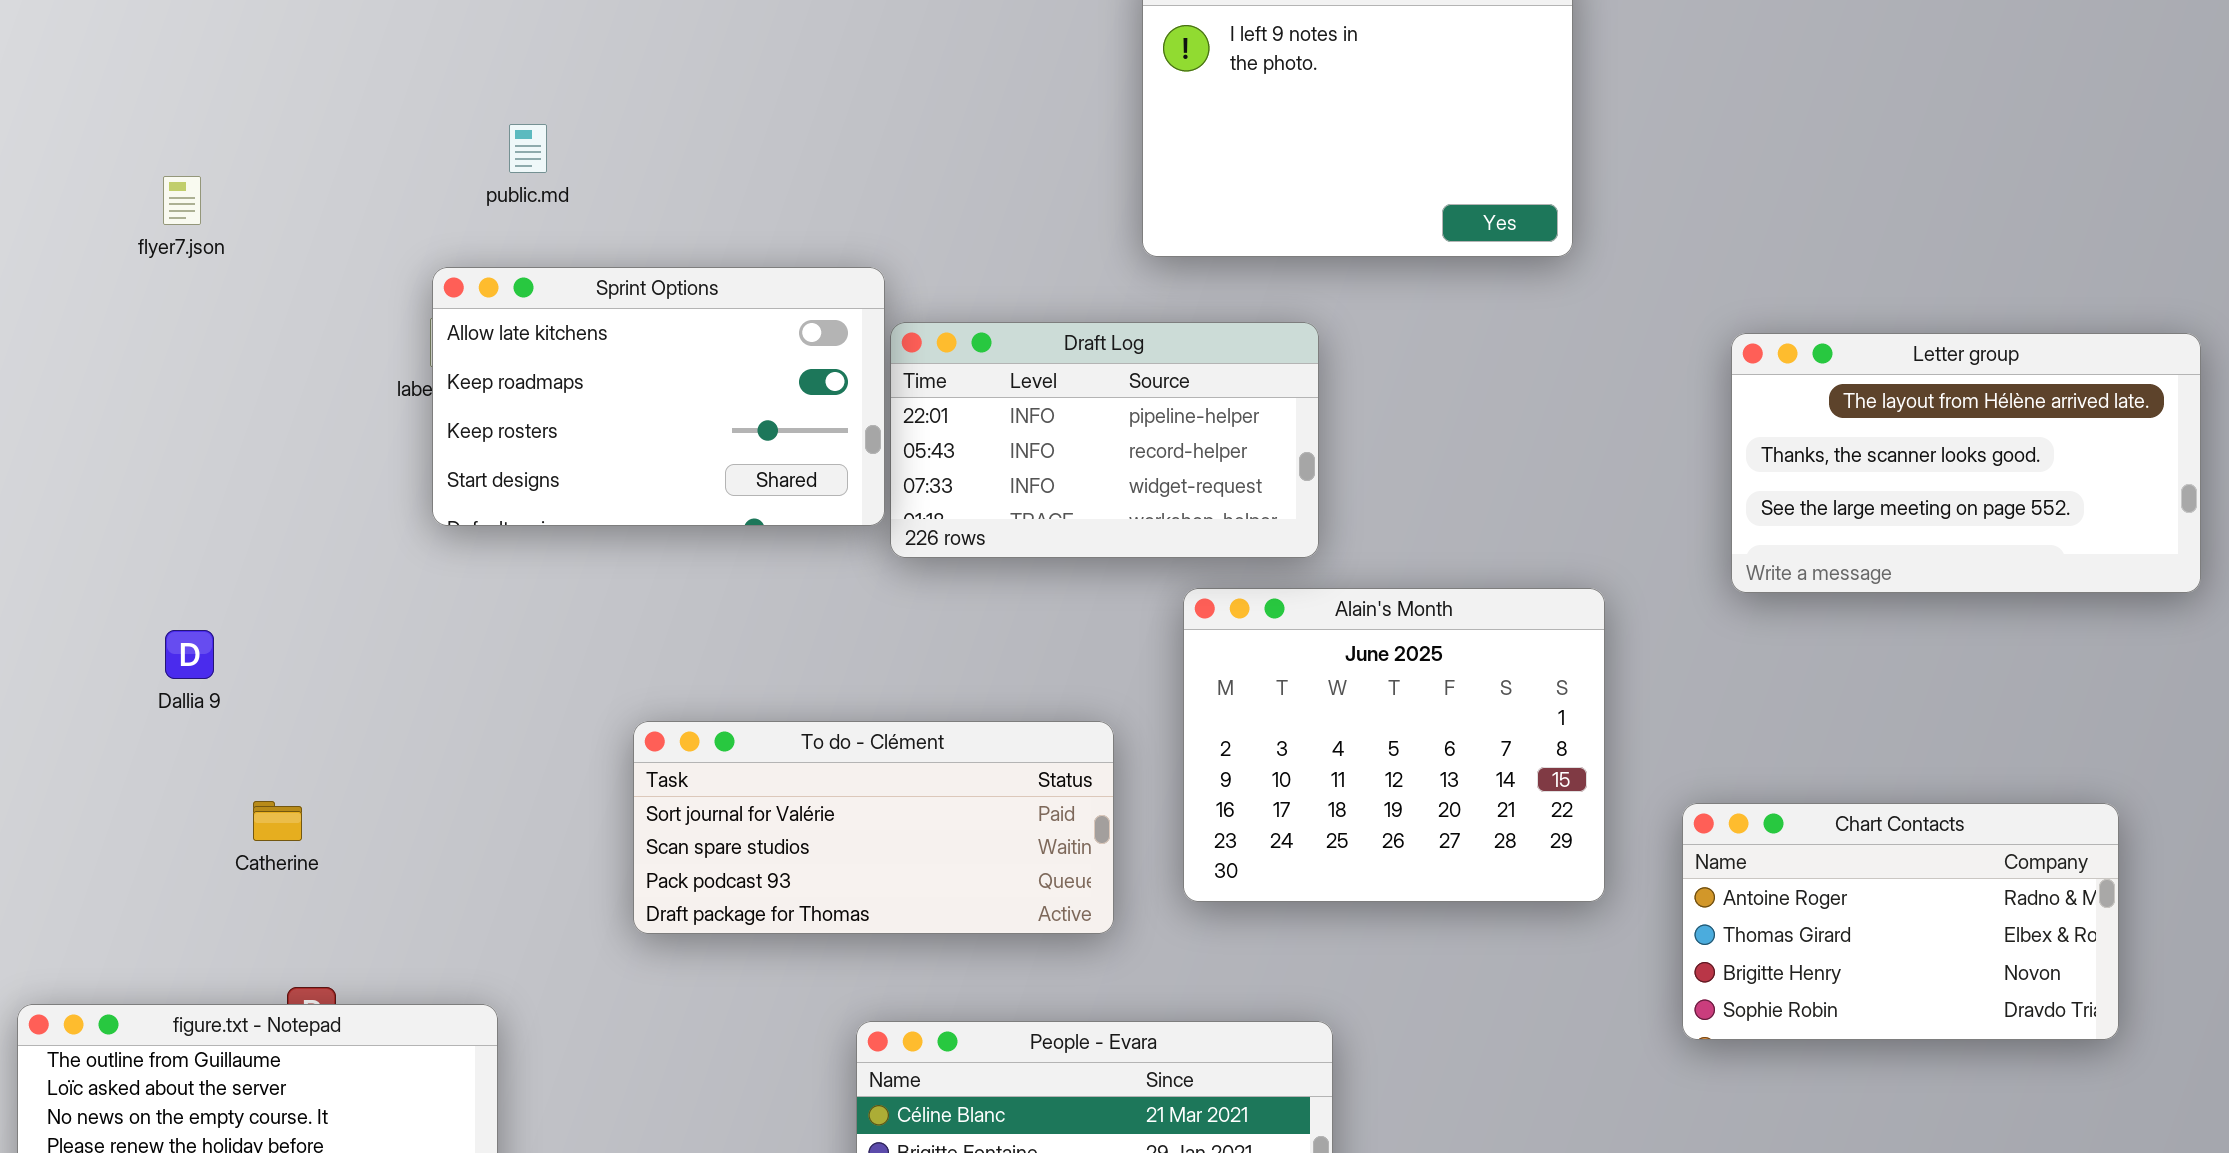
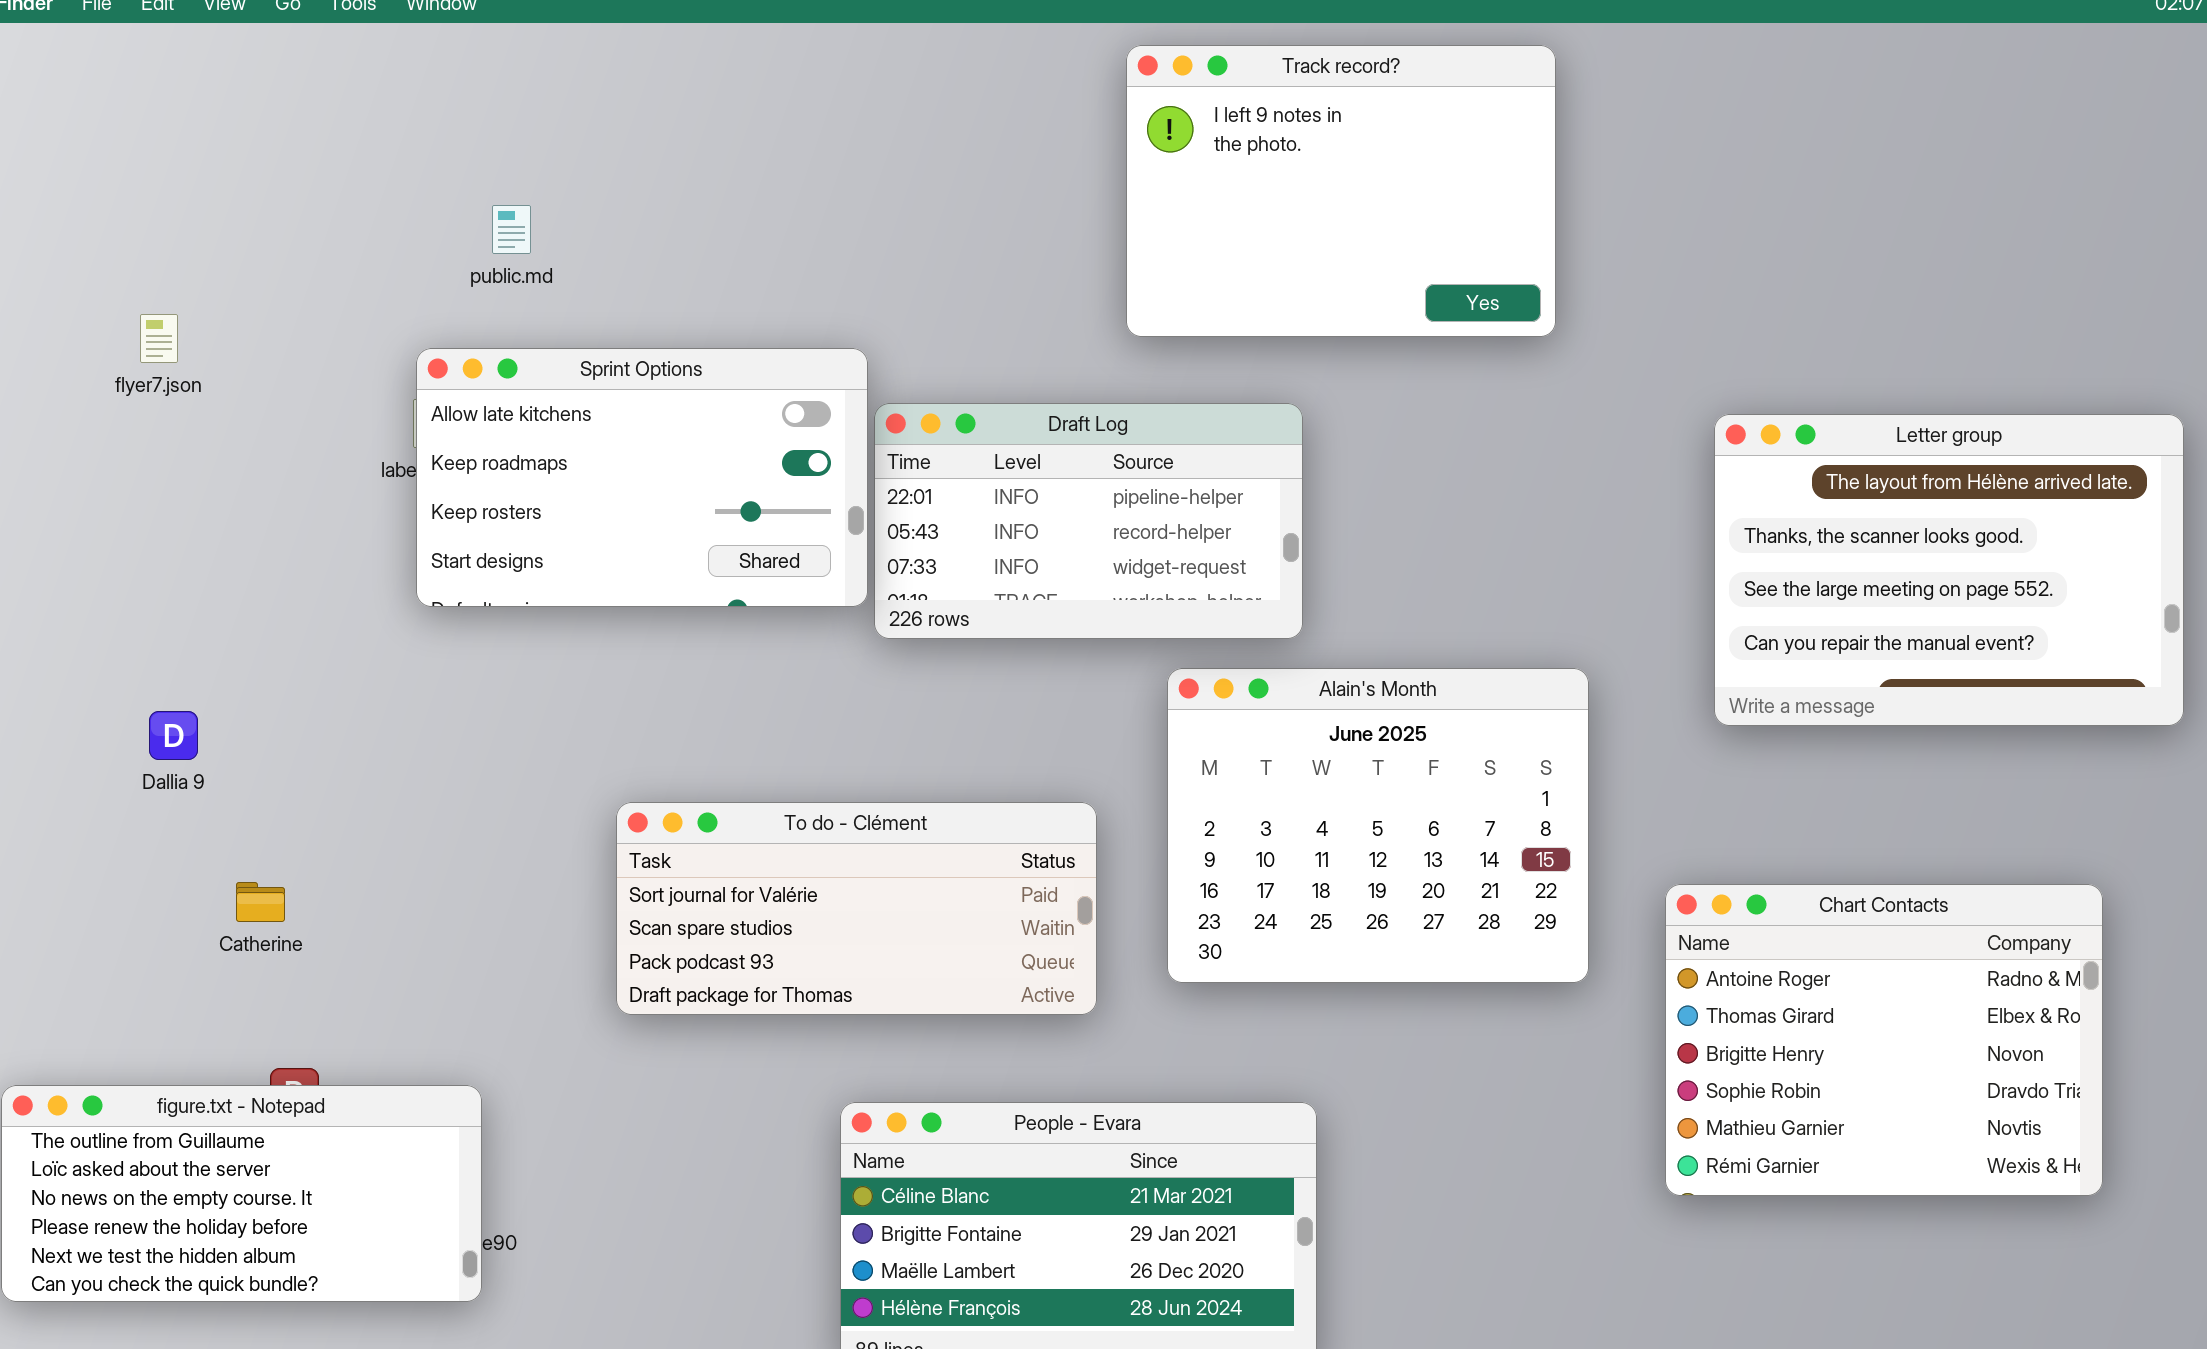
flyer7.json: [163,176,201,225] -> [140,314,178,363], moved
Letter group: [1731,333,2201,593] -> [1714,414,2184,726], resized
Chart Contacts: [1682,803,2119,1040] -> [1665,884,2103,1196], resized

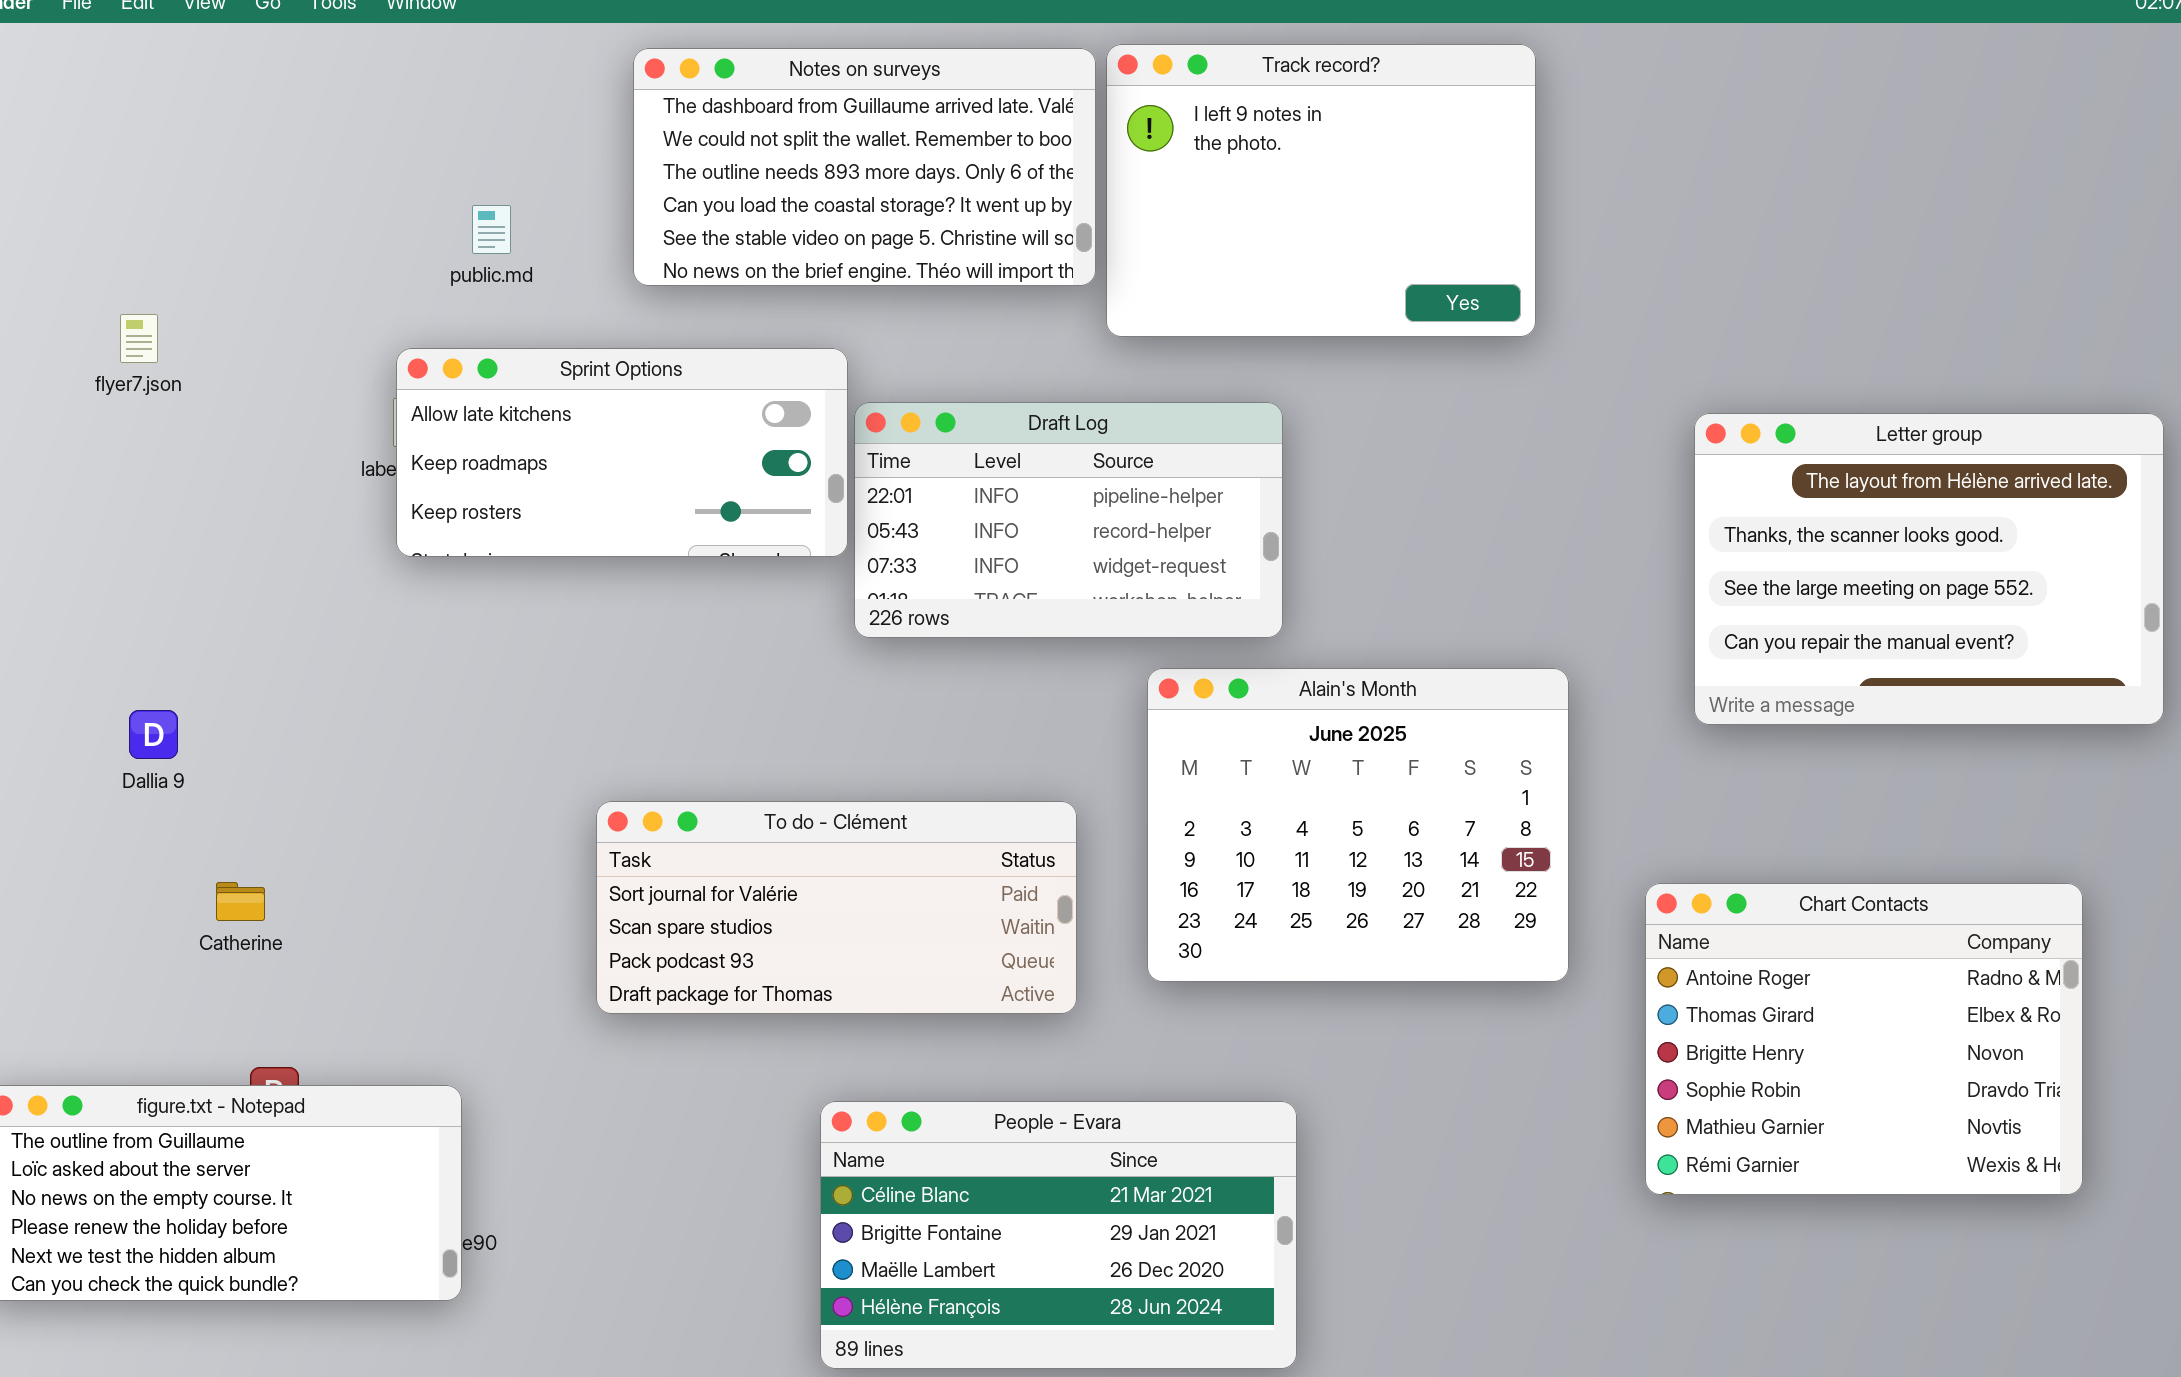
Notes on surveys: none -> [633,48,1096,286], opened
Sprint Options: [416,348,868,607] -> [396,348,848,557], resized

